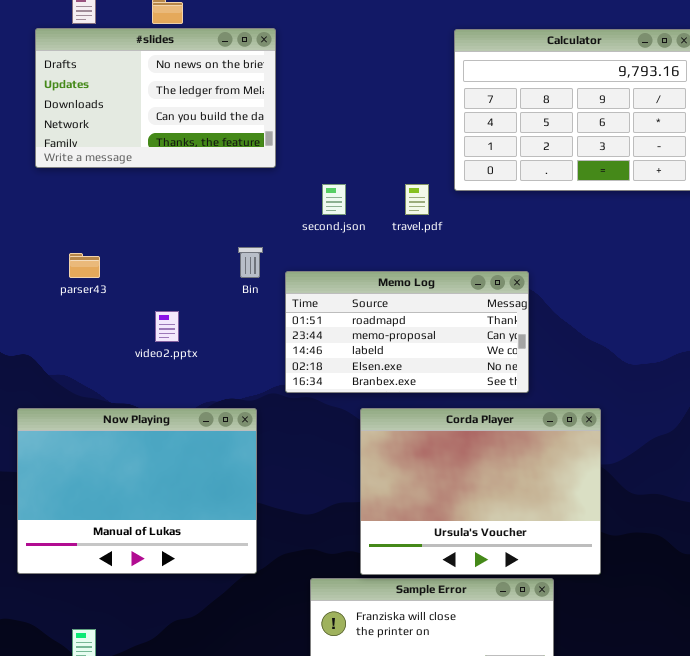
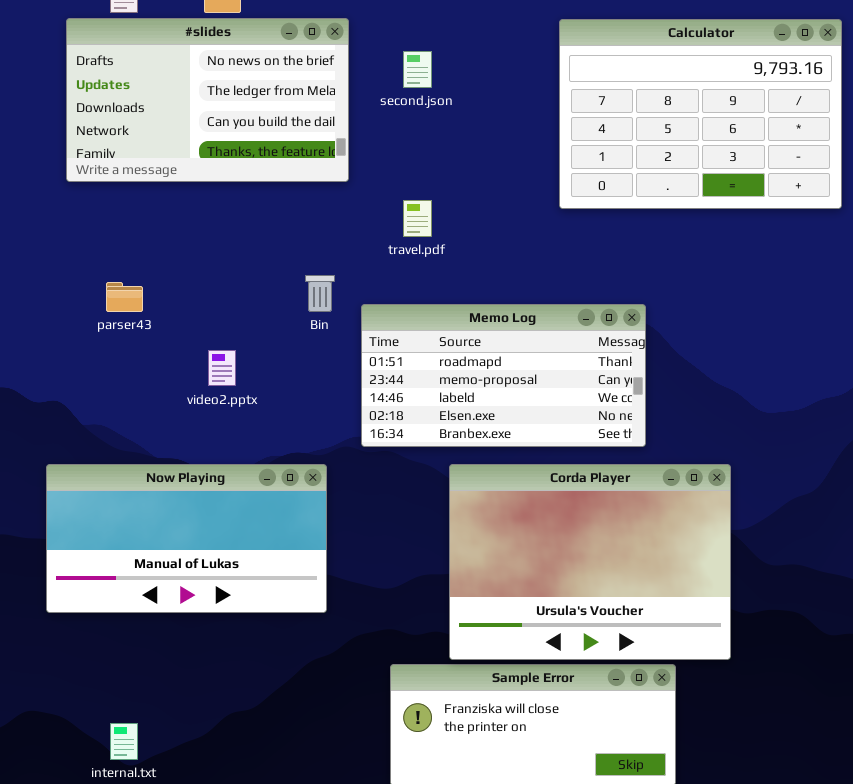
second.json: [322,184,346,215] -> [403,51,432,88], moved
travel.pdf: [405,184,429,215] -> [403,200,432,237], moved
Now Playing: [17,408,257,574] -> [46,464,327,613], resized

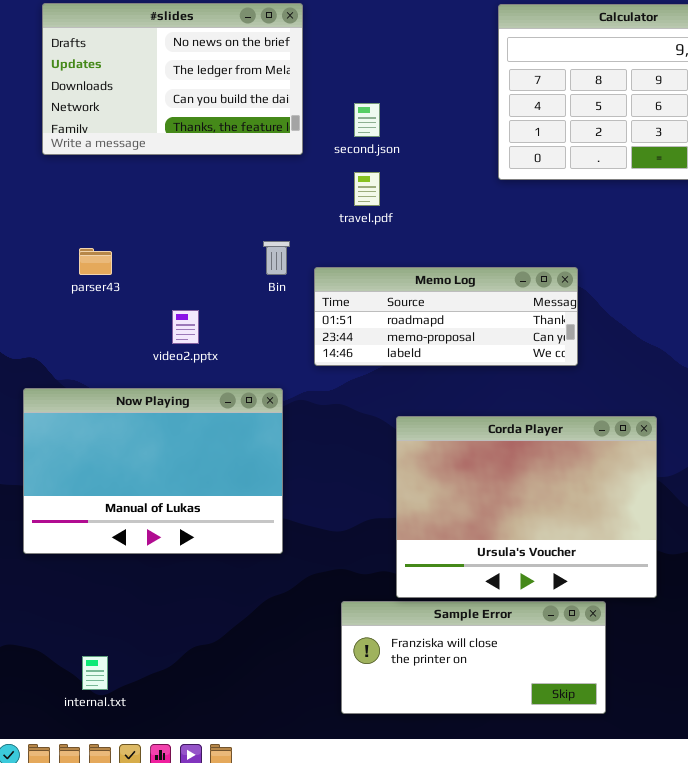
second.json: [403,51,432,88] -> [354,103,380,137], moved
Memo Log: [361,304,646,447] -> [314,267,578,366], resized
Now Playing: [46,464,327,613] -> [23,388,283,554], resized

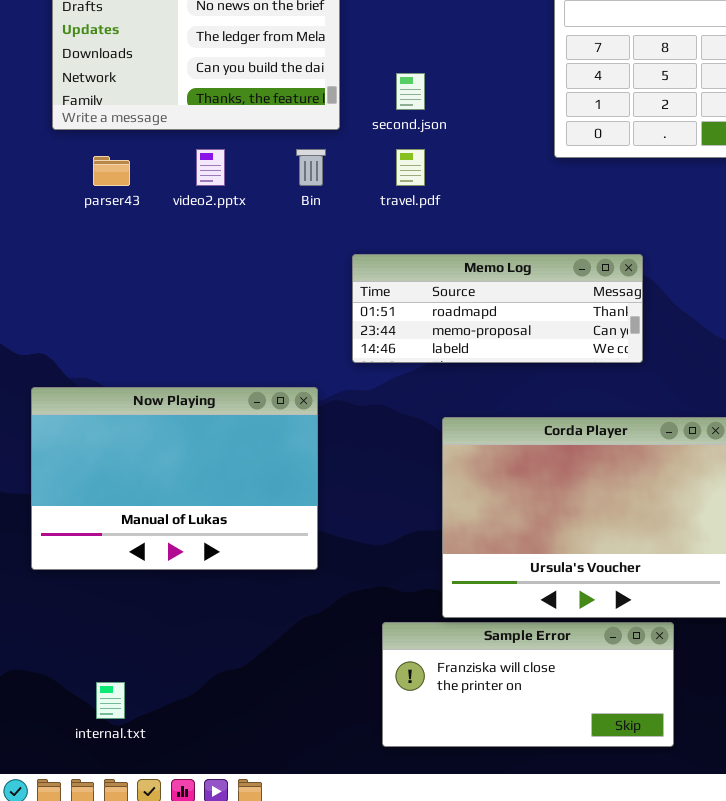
Bin: [263,241,290,275] -> [296,149,326,186], moved
parser43: [79,248,112,275] -> [93,156,130,186], moved
video2.pptx: [172,310,199,344] -> [196,149,225,186], moved

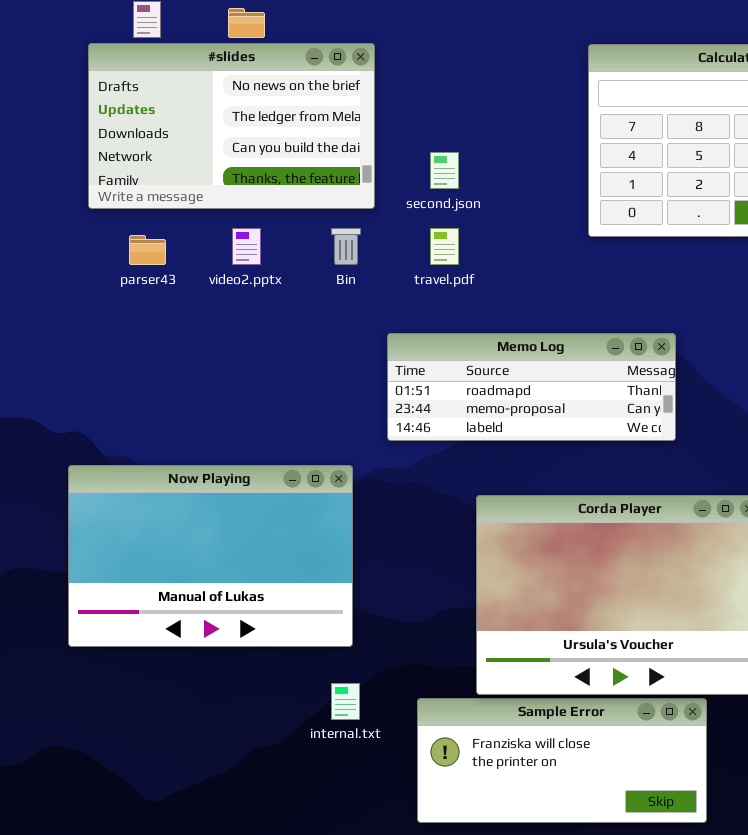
internal.txt: [96,682,125,719] -> [331,683,360,720], moved

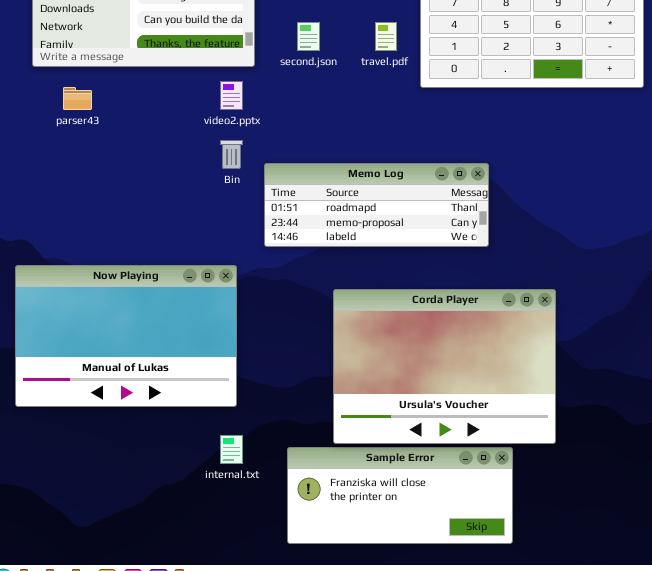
video2.pptx: [232,228,261,265] -> [220,81,243,110], moved
Bin: [331,228,361,265] -> [220,140,243,169], moved
travel.pdf: [430,228,459,265] -> [375,22,397,51], moved

